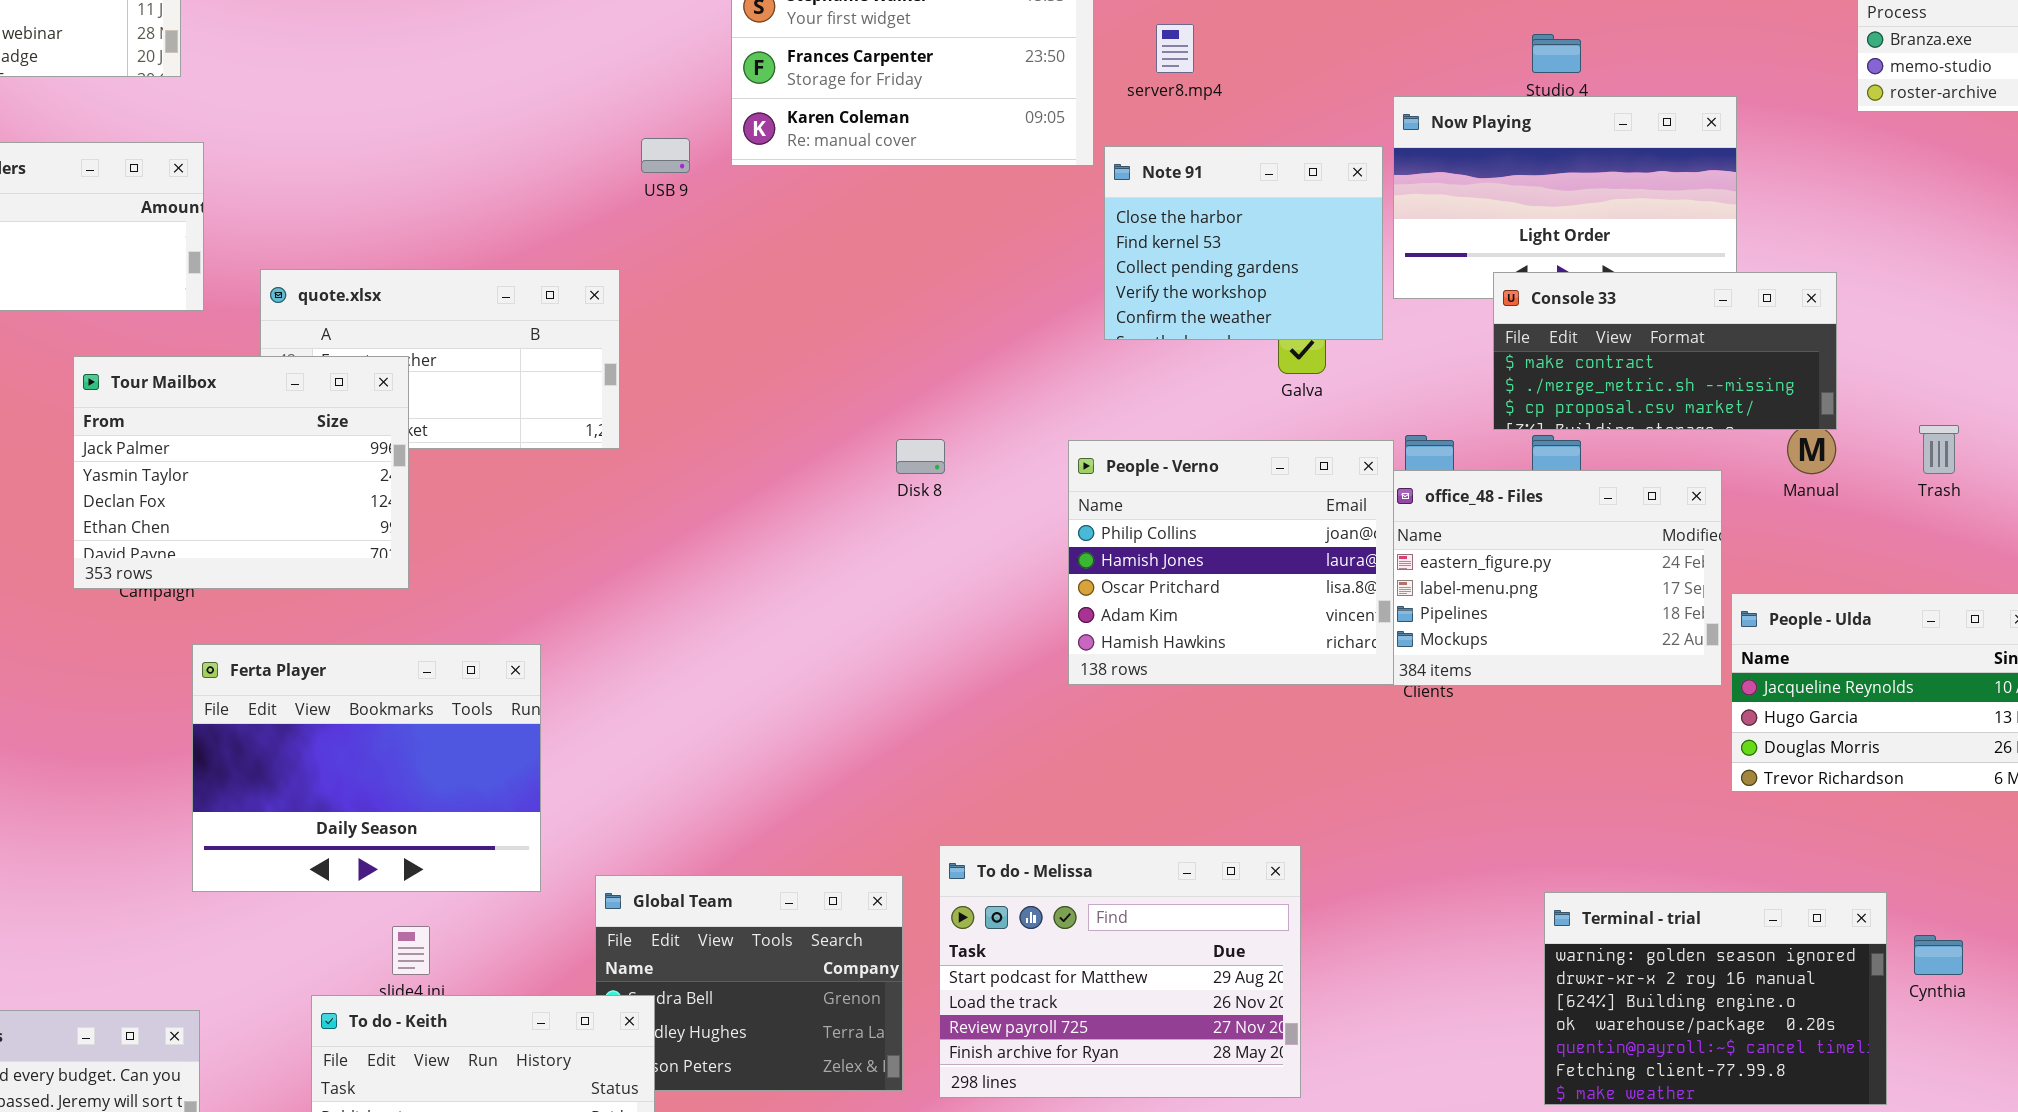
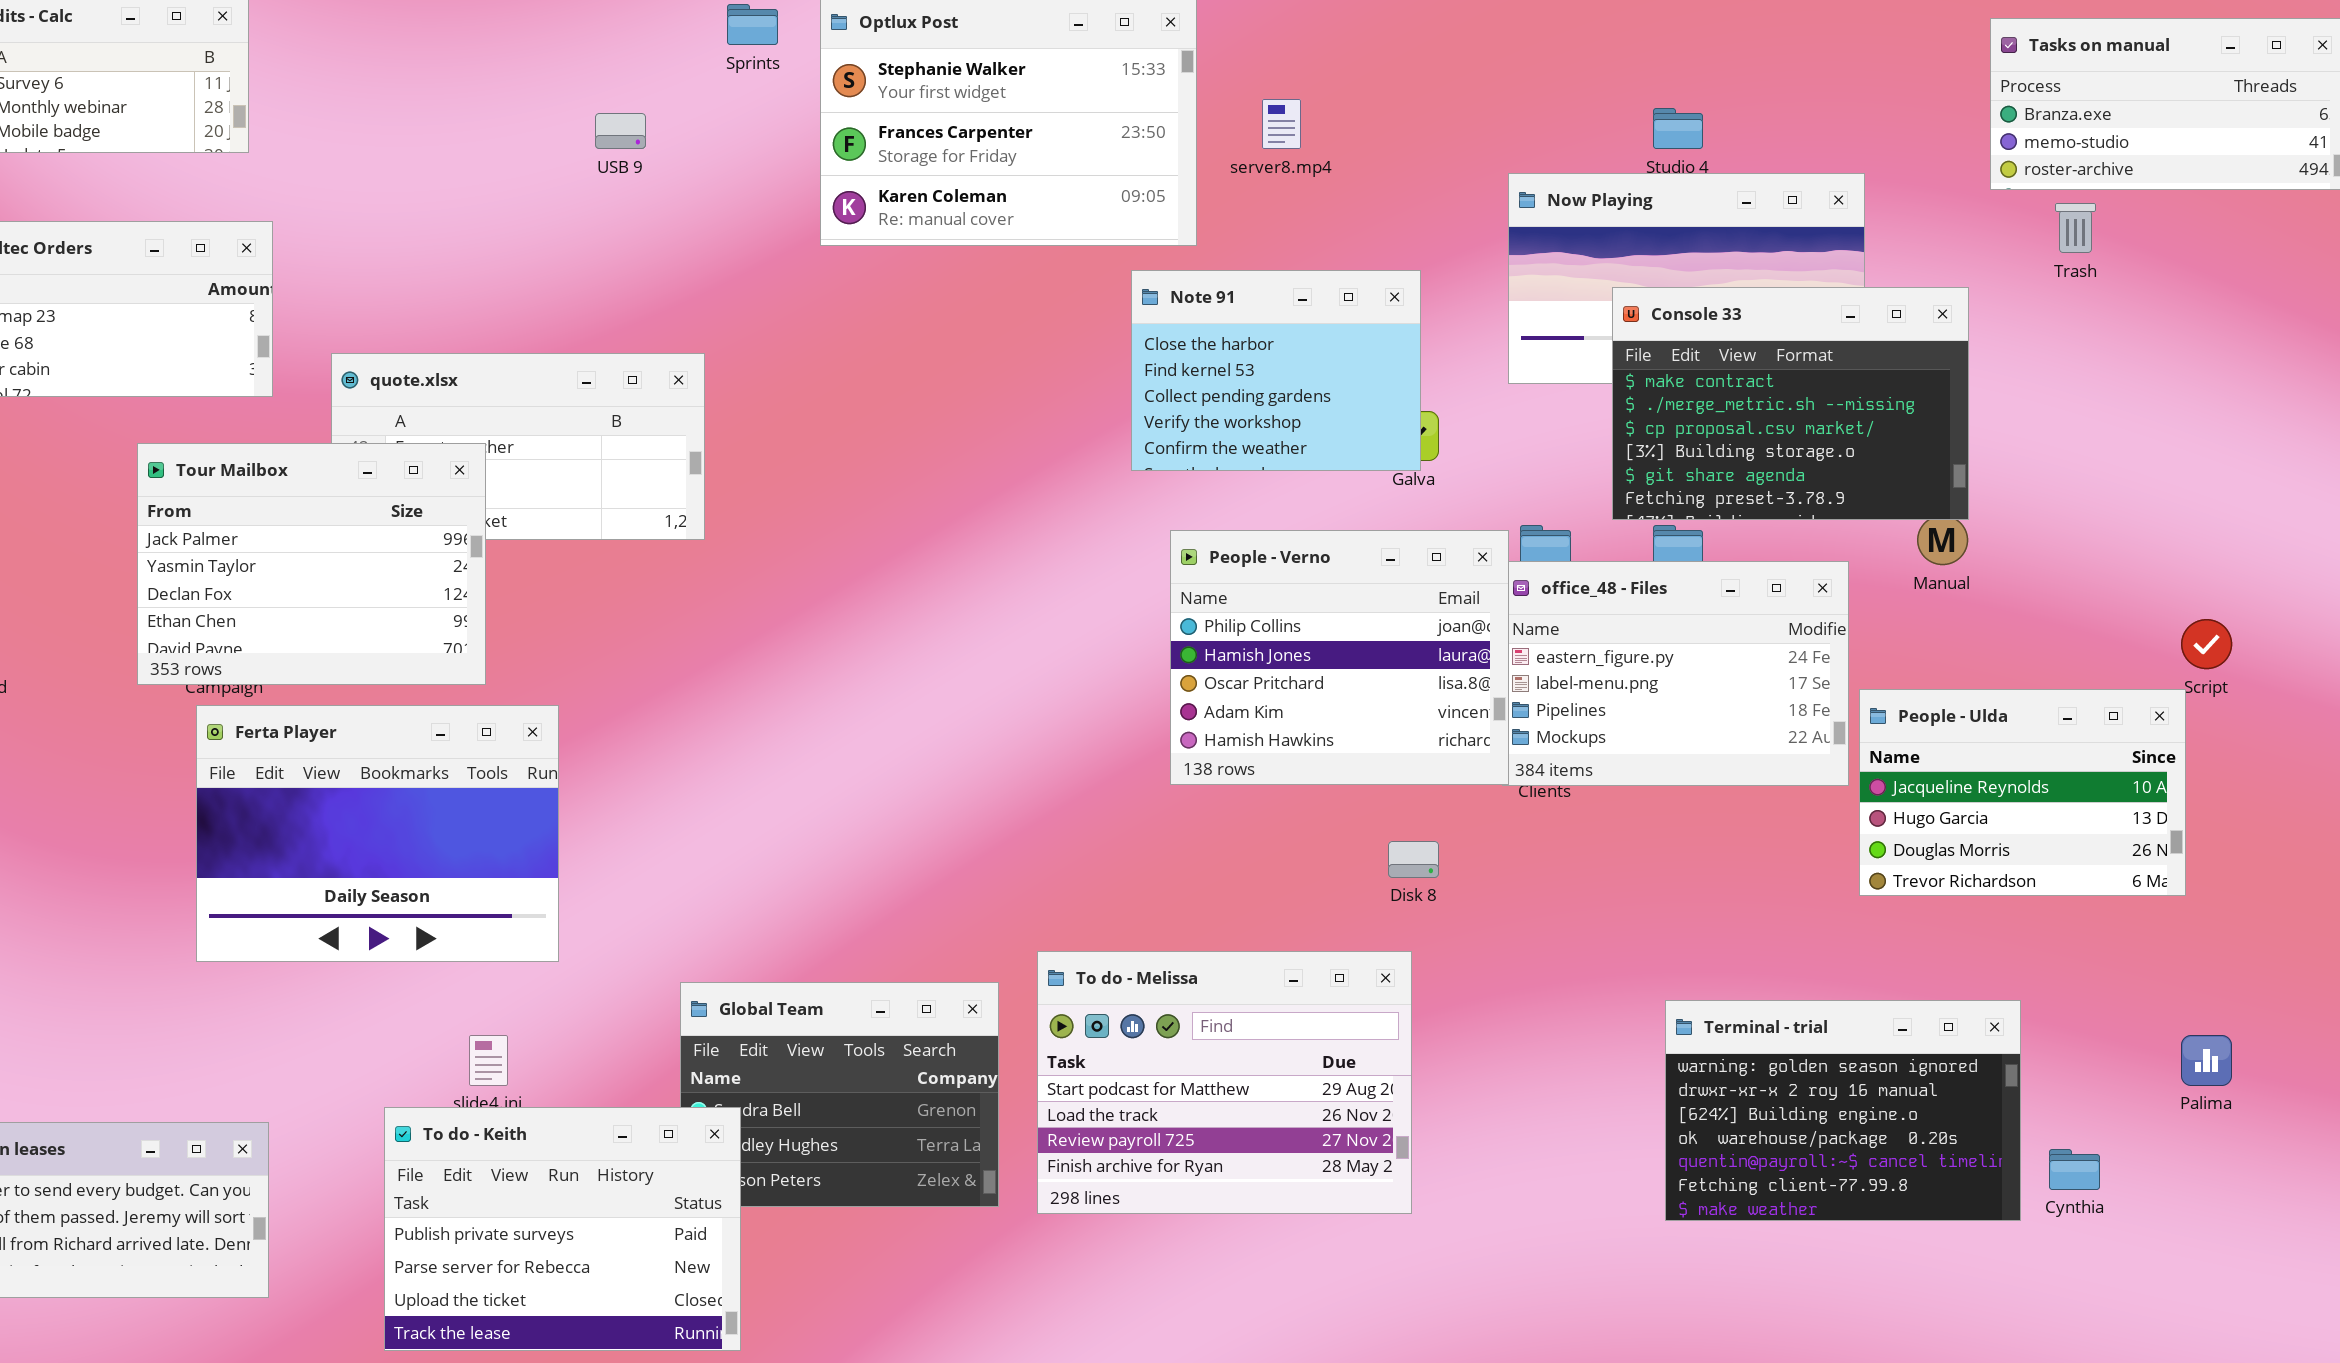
USB 9: [641,138,690,173] -> [595,113,646,149], moved
Note 91: [1104,146,1383,340] -> [1131,270,1421,471], moved
Console 33: [1493,272,1837,430] -> [1612,287,1969,520], resized
Trash: [1919,425,1959,474] -> [2055,203,2096,253], moved
Disk 8: [896,439,945,474] -> [1388,841,1439,878], moved
Ferta Player: [192,644,541,892] -> [196,705,559,962], moved
Cynthia: [1914,935,1963,975] -> [2049,1149,2100,1190], moved

